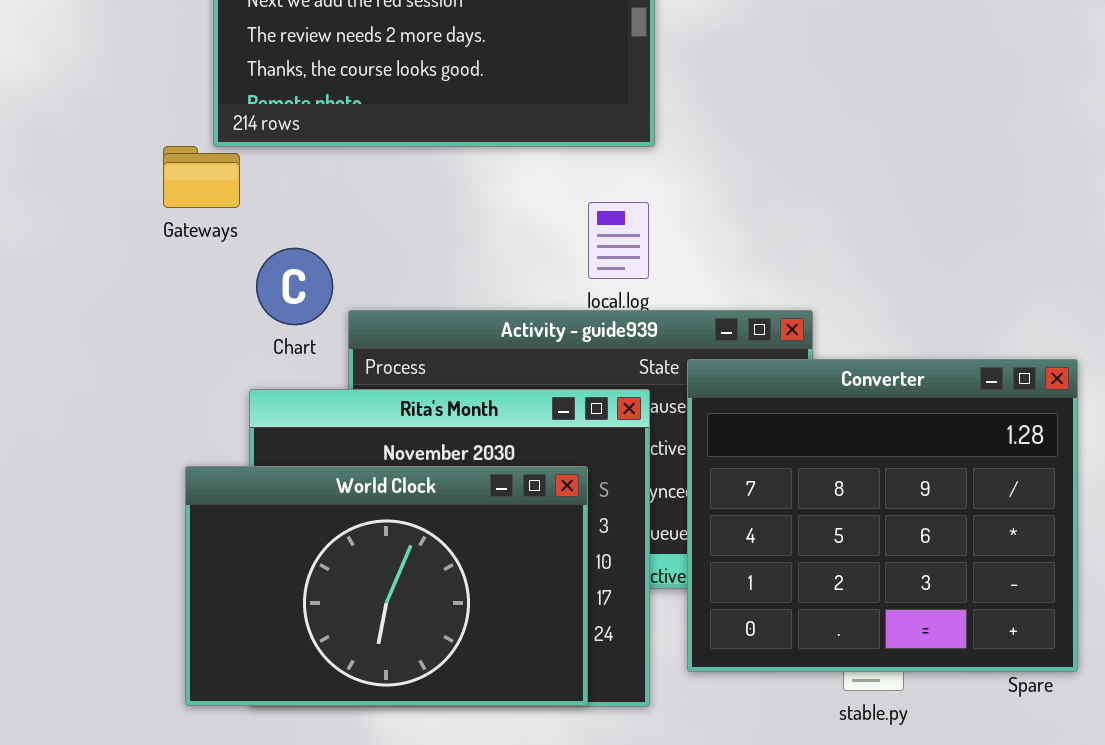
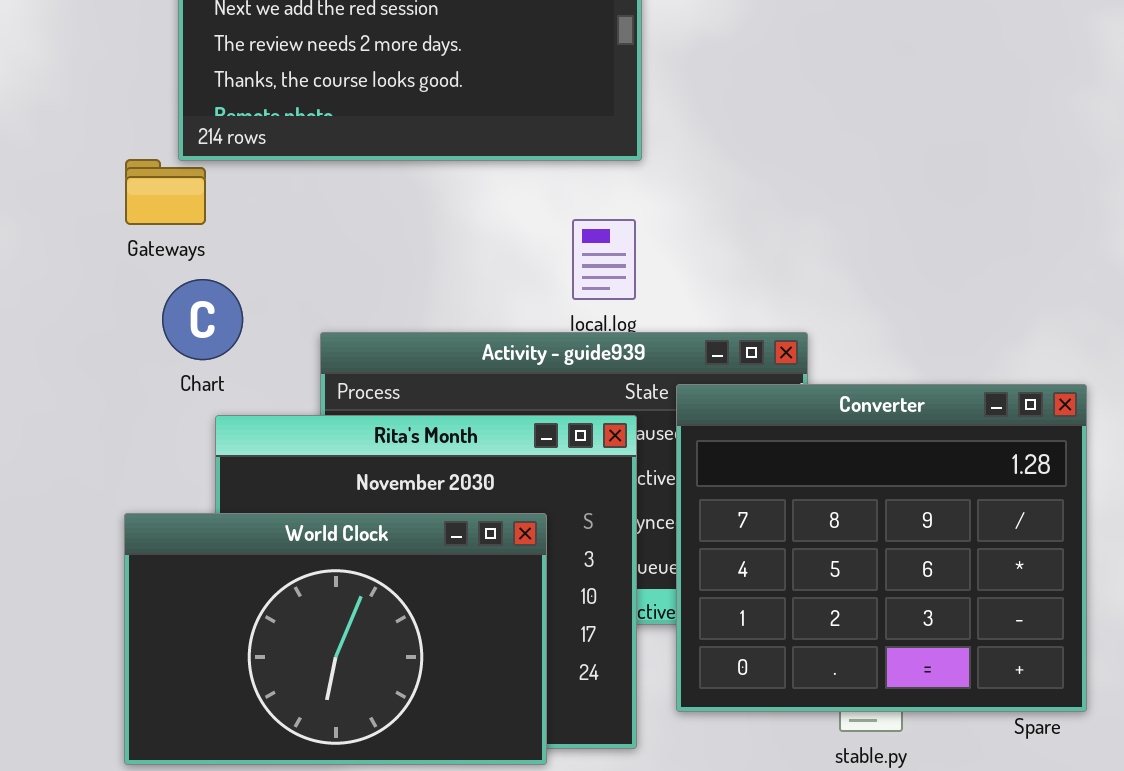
Chart: [256,248,333,325] -> [162,279,243,360], moved
World Clock: [185,466,588,706] -> [124,513,547,765], moved

